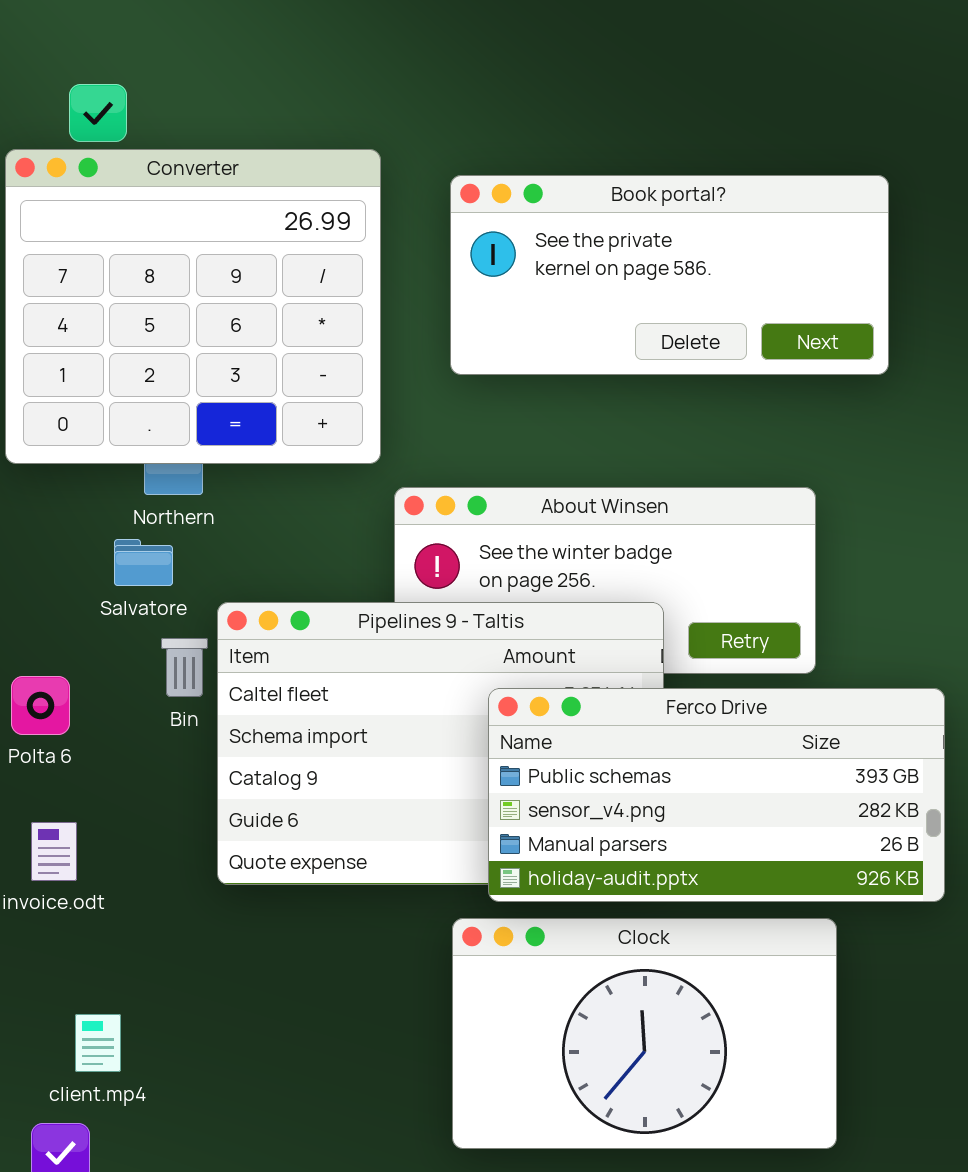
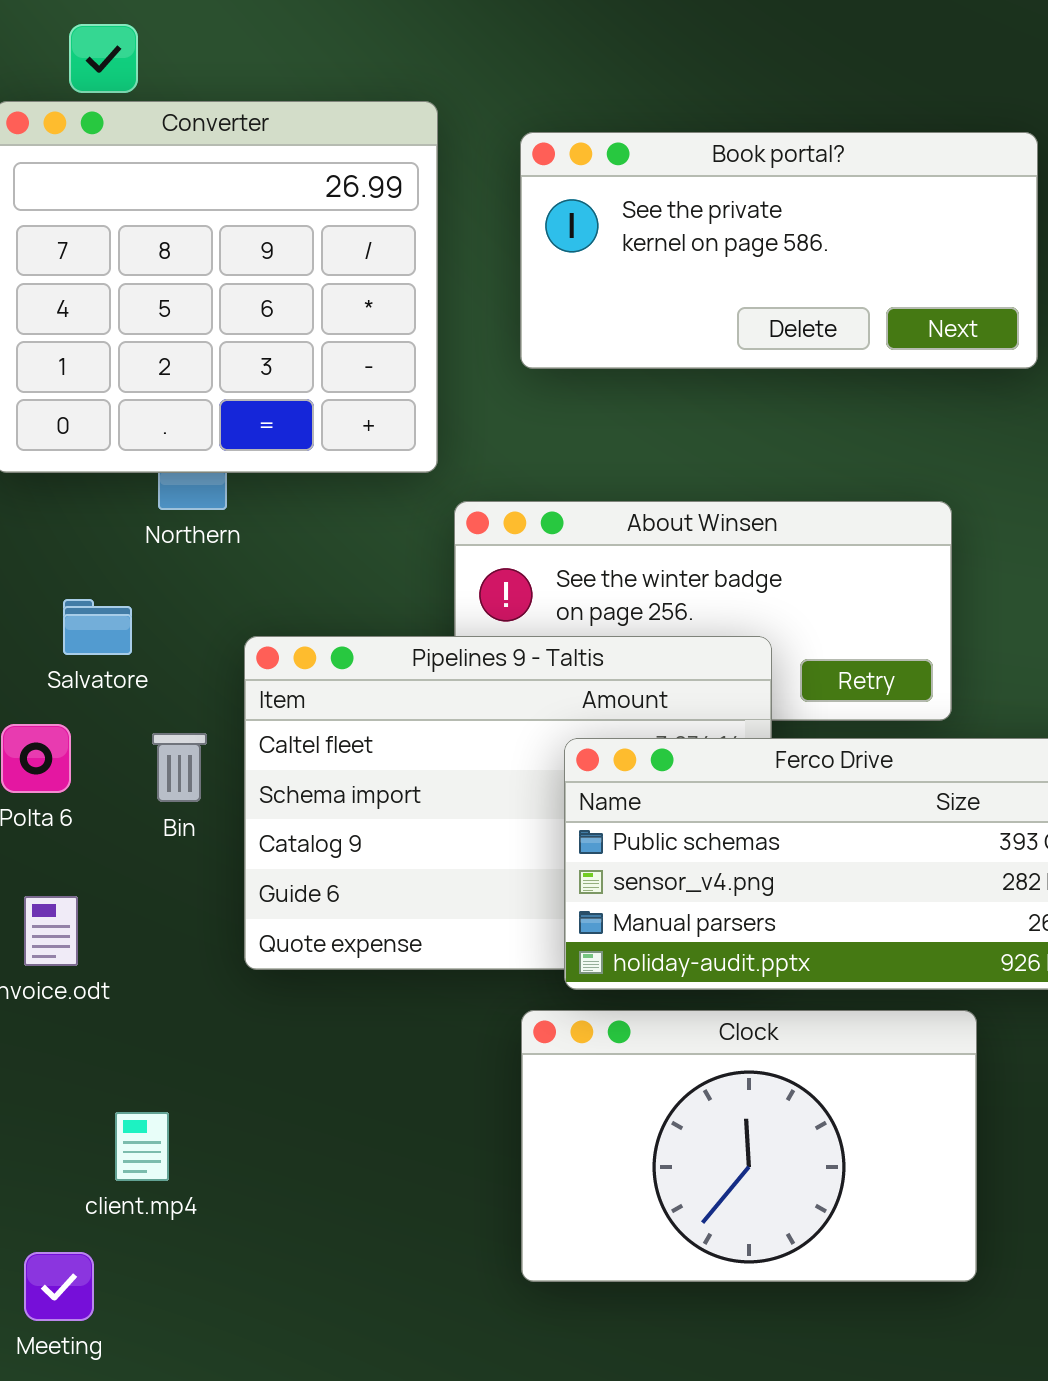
Salvatore: [114,539,173,586] -> [63,599,132,655], moved
Bin: [161,638,208,697] -> [152,733,207,802], moved
client.mp4: [75,1014,121,1072] -> [115,1112,169,1181], moved

